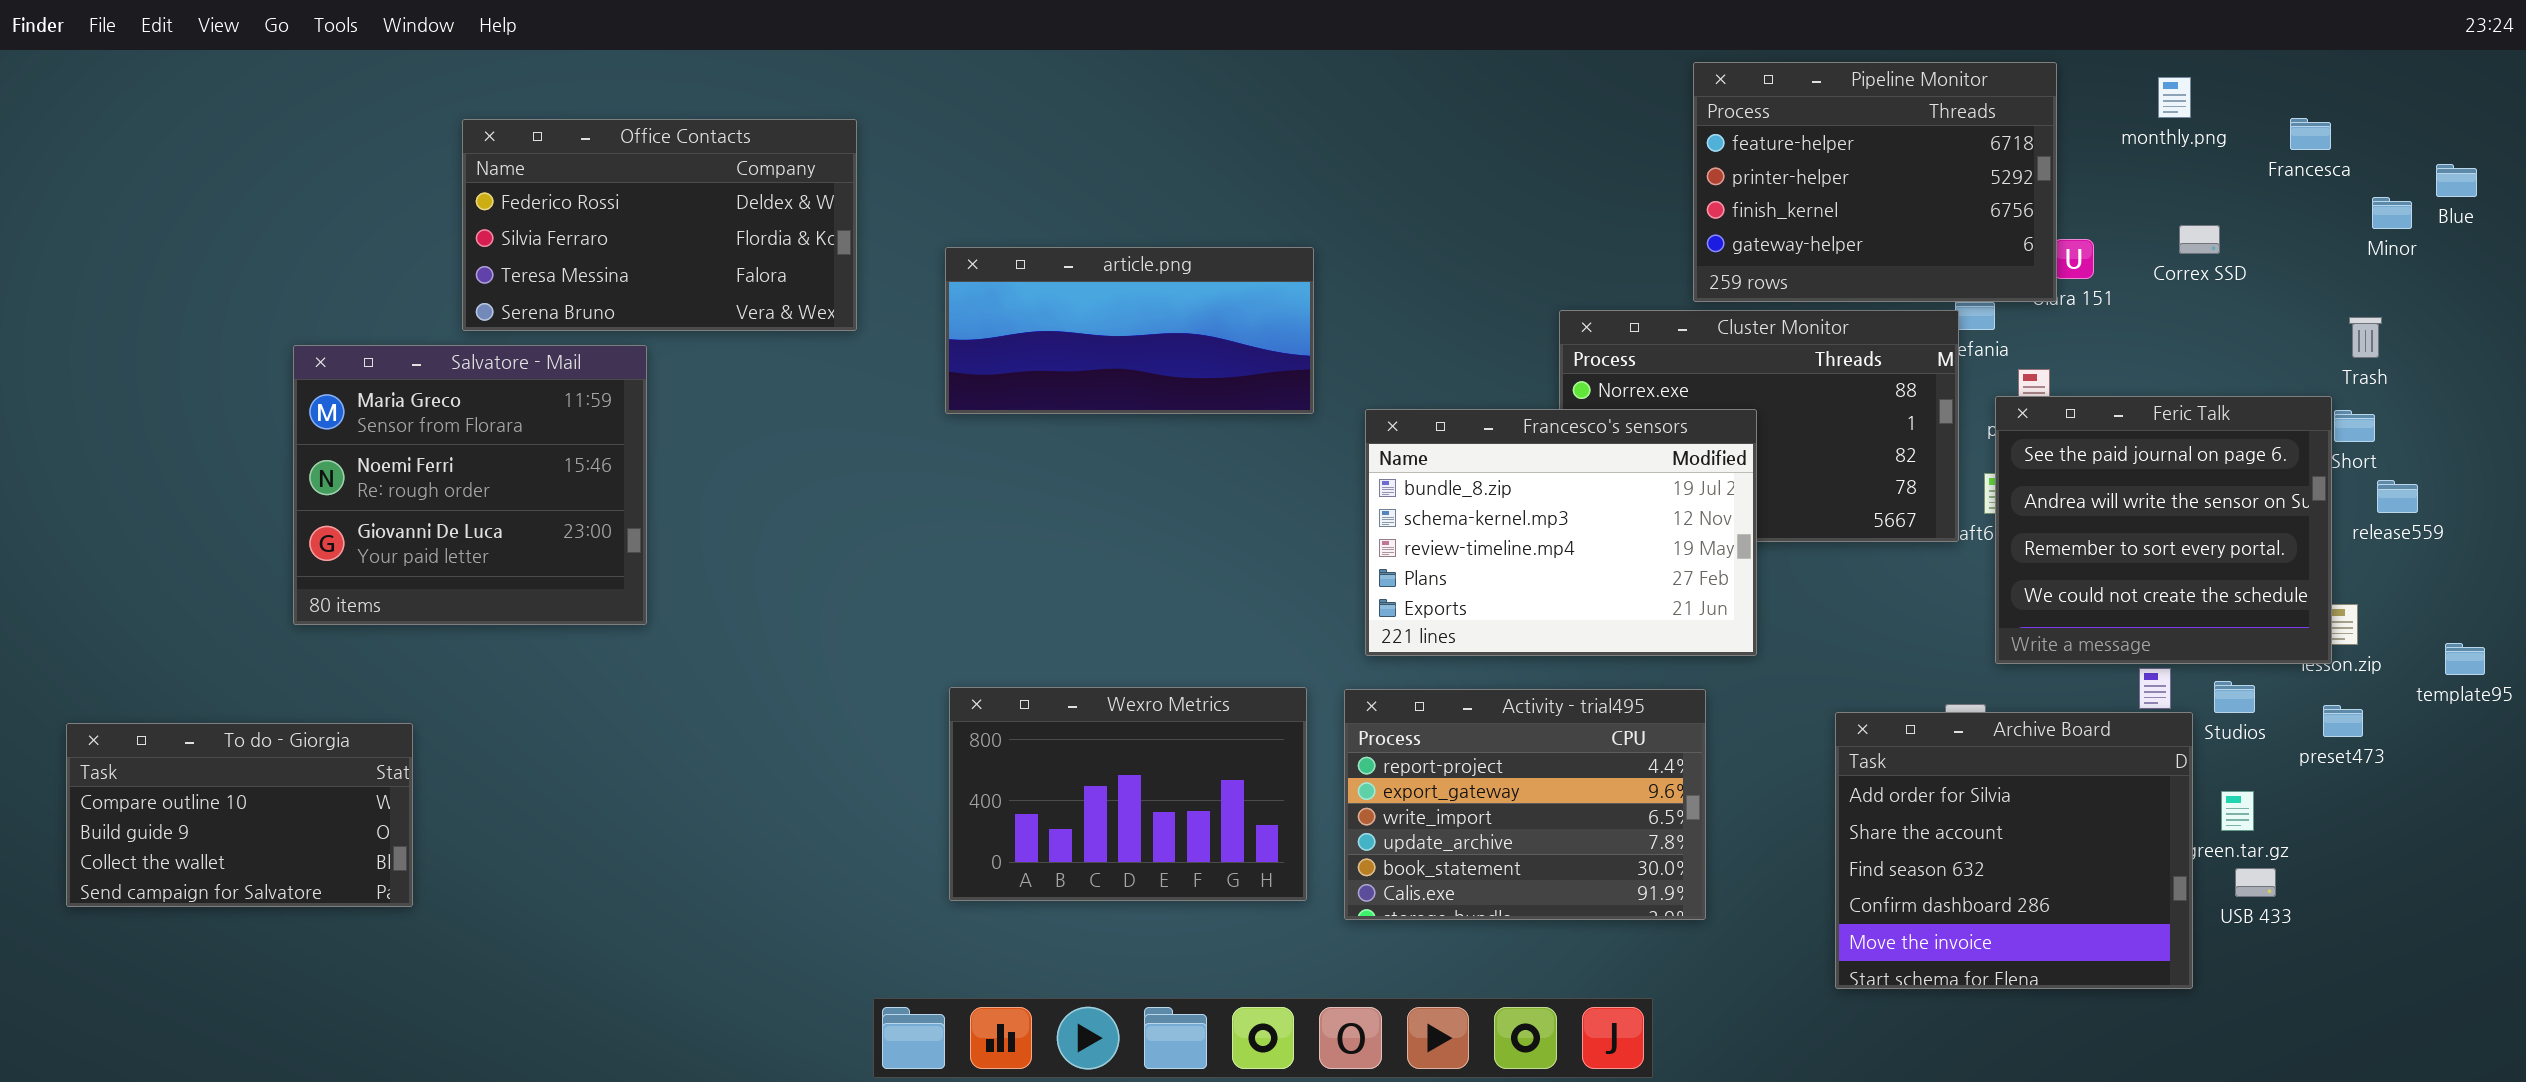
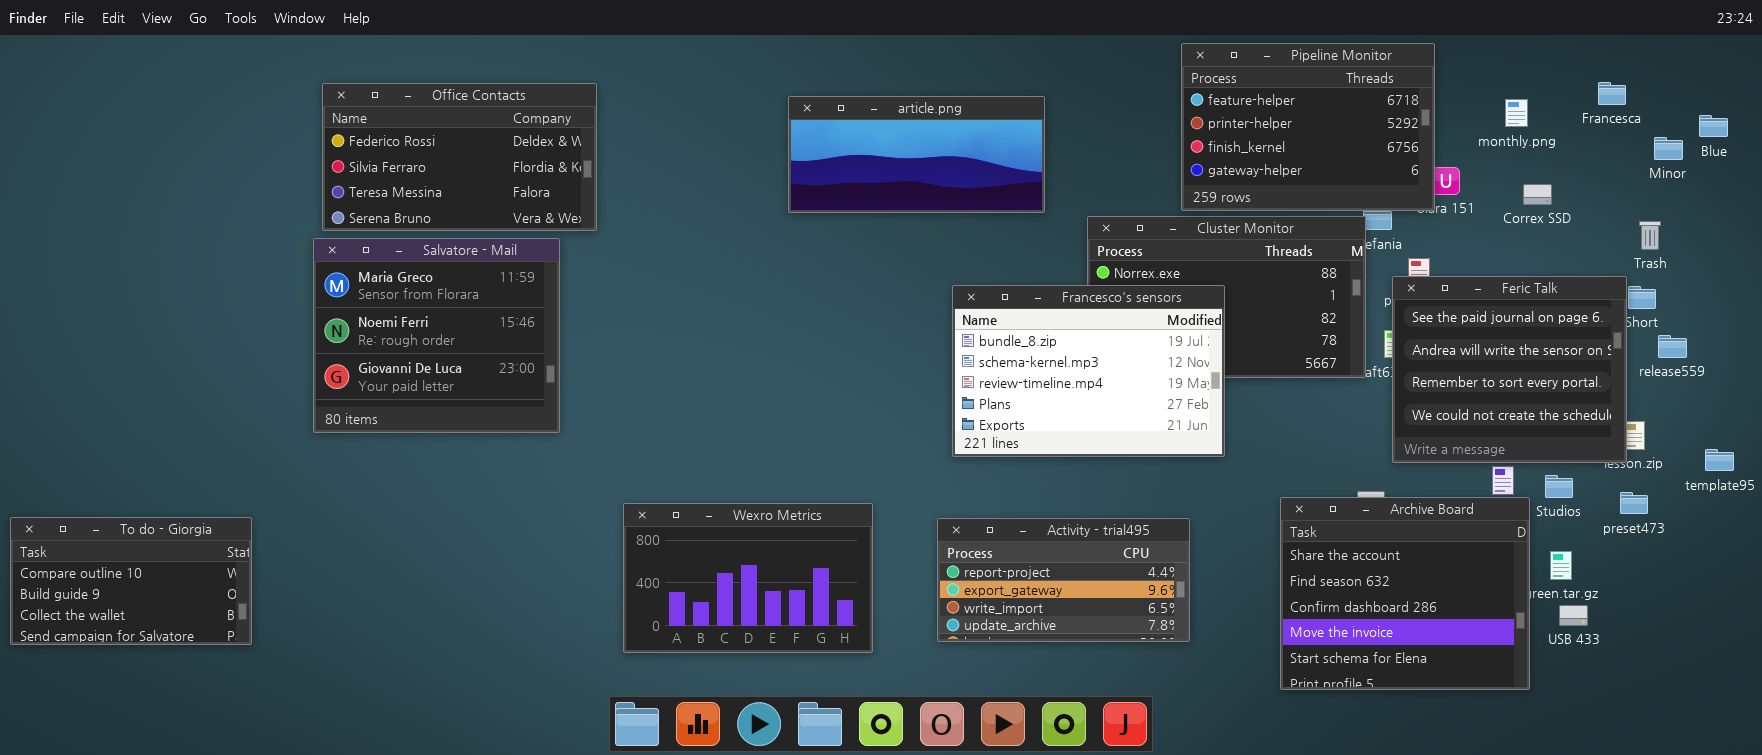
monthly.png: [2158,77,2191,118] -> [1505,99,1528,127], moved
Correx SSD: [2179,225,2220,254] -> [1523,184,1552,205], moved
article.png: [945,247,1314,414] -> [788,96,1045,213], moved
Salvatore - Mail: [293,345,647,625] -> [313,238,560,433], moved
Wexro Metrics: [949,687,1307,901] -> [623,503,873,653], moved
Activity - trial495: [1344,689,1706,920] -> [937,518,1190,642], resized
Archive Board: [1835,712,2193,989] -> [1280,497,1530,690], scrolled down 1 row
To do - Giorgia: [66,723,413,907] -> [10,517,252,645], moved

